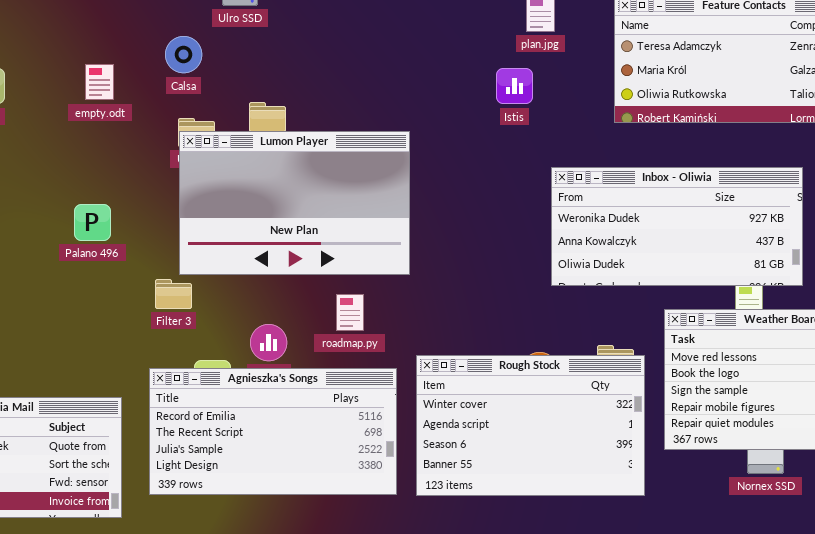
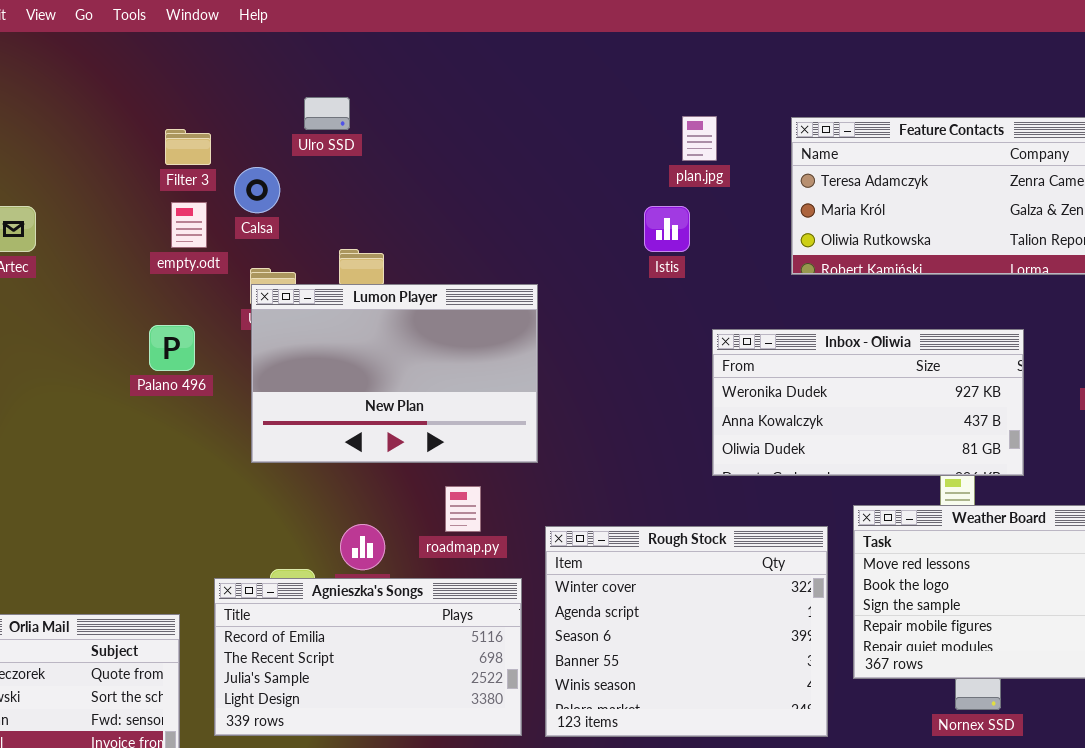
empty.odt: [85,64,114,100] -> [171,202,207,248], moved
Palano 496: [74,204,111,241] -> [149,325,195,371], moved
Filter 3: [155,279,192,309] -> [165,129,211,165], moved
Rough Stock: [416,355,645,496] -> [545,526,828,737], resized

